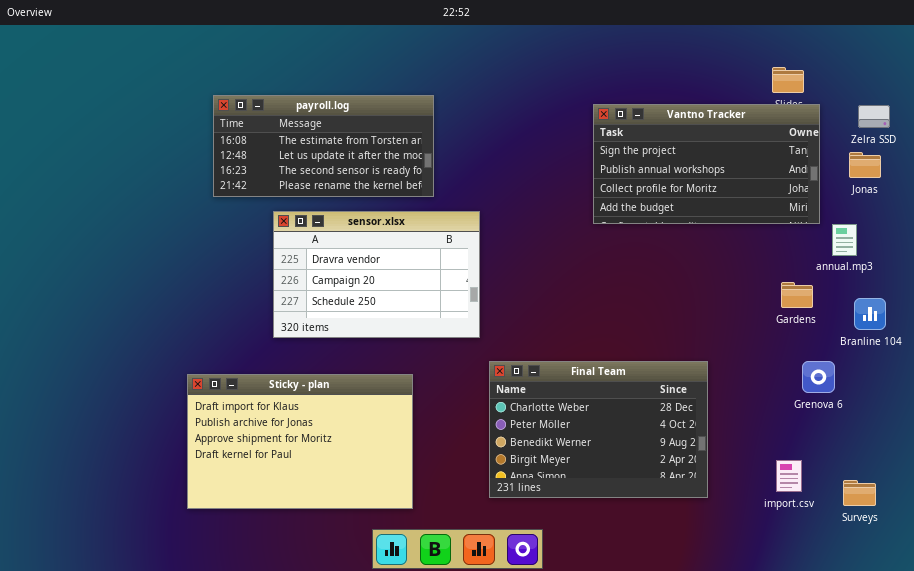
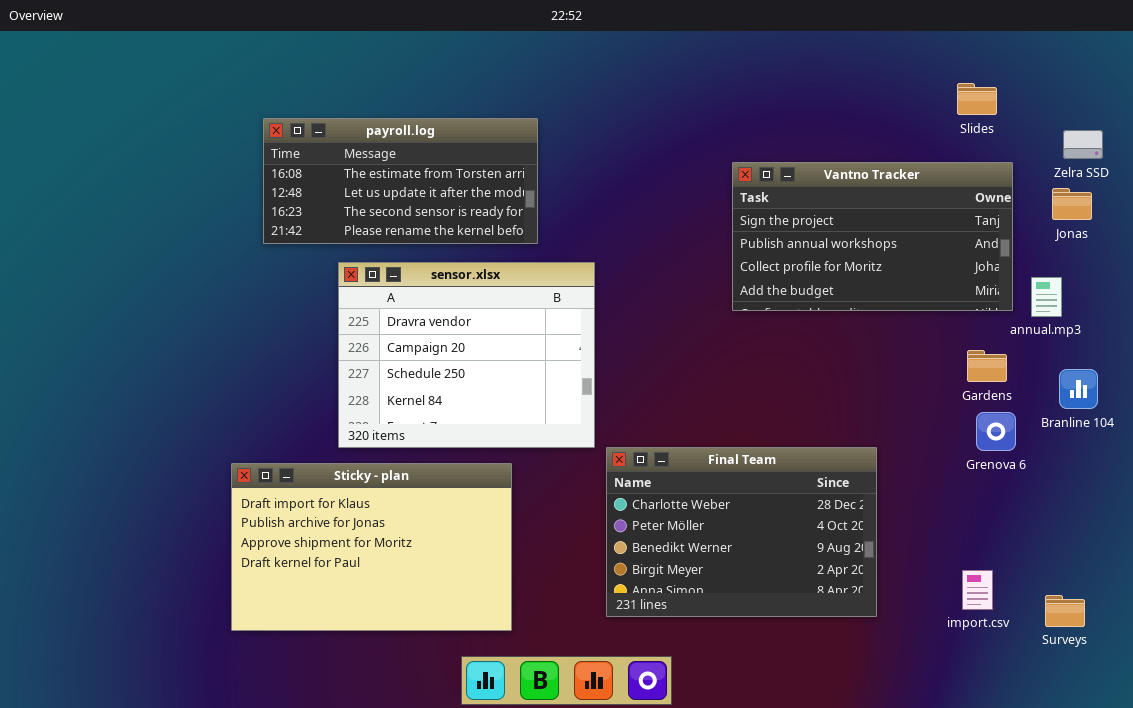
Vantno Tracker: [593,104,820,224] -> [732,162,1013,311], moved
sensor.xlsx: [273,211,480,338] -> [338,262,595,448], resized
Grenova 6: [802,361,835,393] -> [976,412,1016,451], moved

